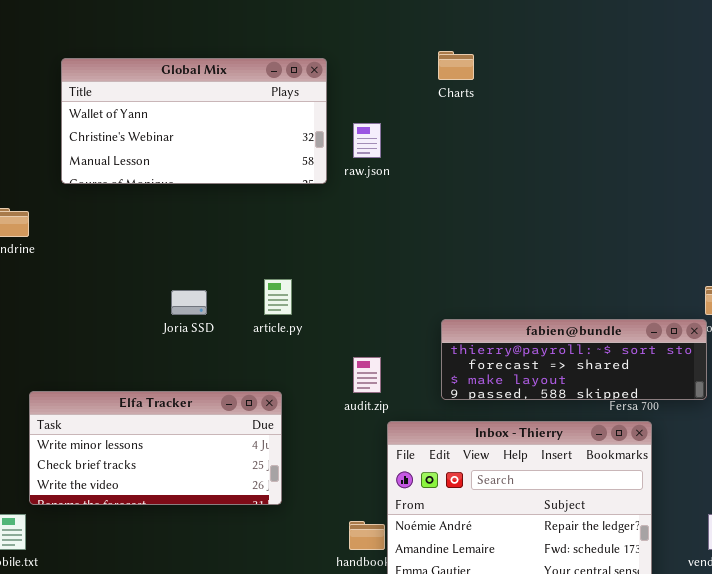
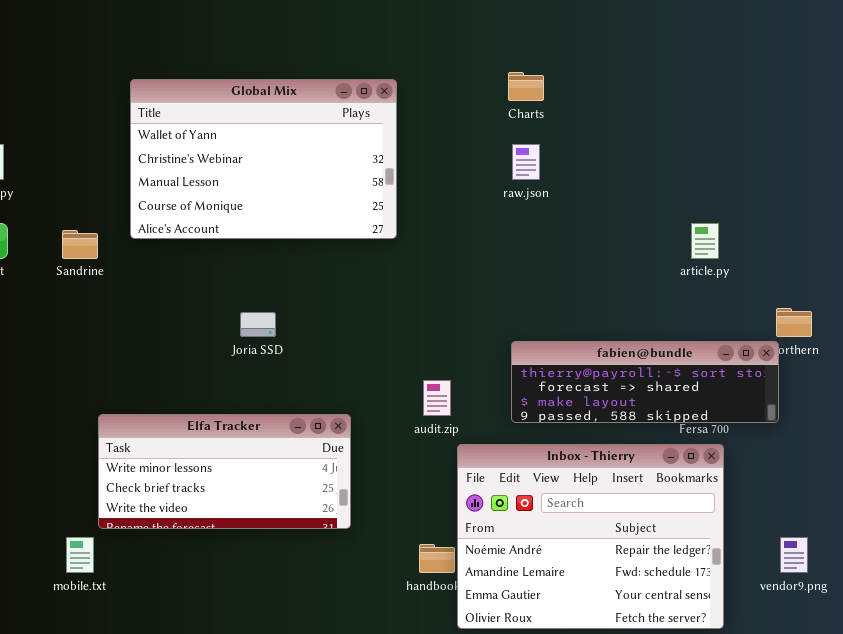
Global Mix: [61,58,327,184] -> [130,79,397,239], resized
raw.json: [353,123,381,158] -> [512,144,540,180], moved
article.py: [264,279,292,315] -> [691,223,719,259], moved

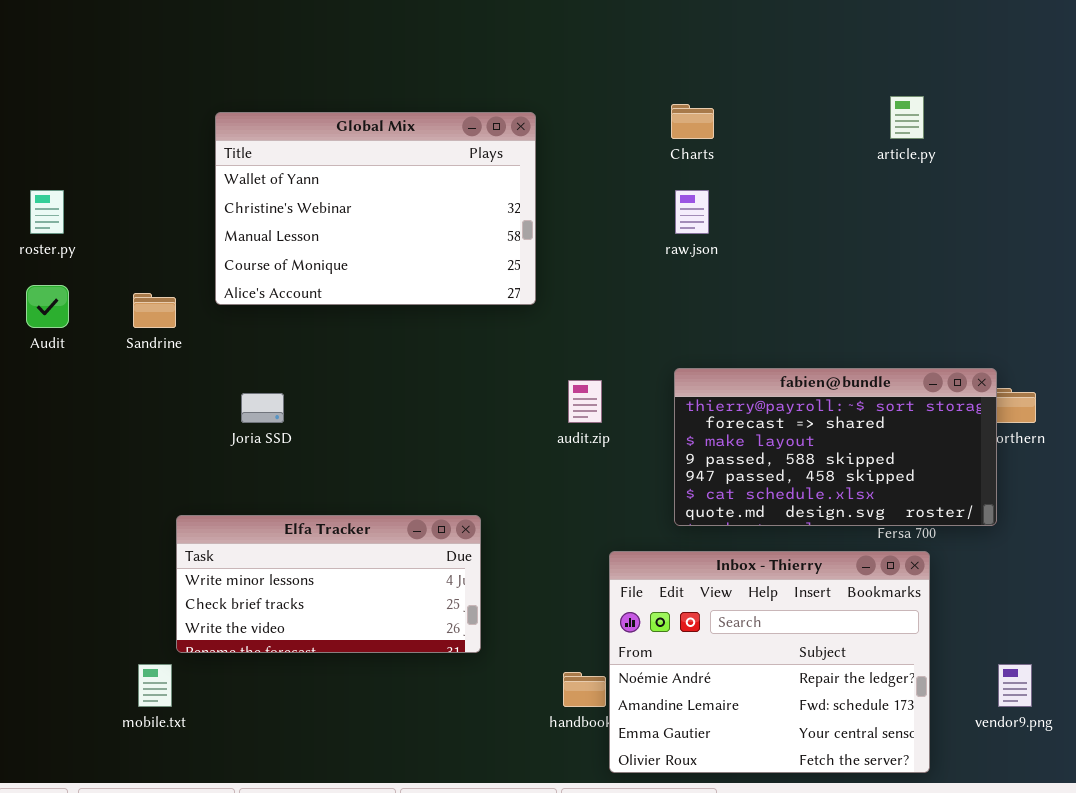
article.py: [691,223,719,259] -> [890,96,924,139], moved
Joria SSD: [240,312,276,337] -> [241,393,284,423], moved
fabien@bundle: [511,341,779,423] -> [674,368,997,526], resized
audit.zip: [423,380,451,416] -> [568,380,602,423], moved

